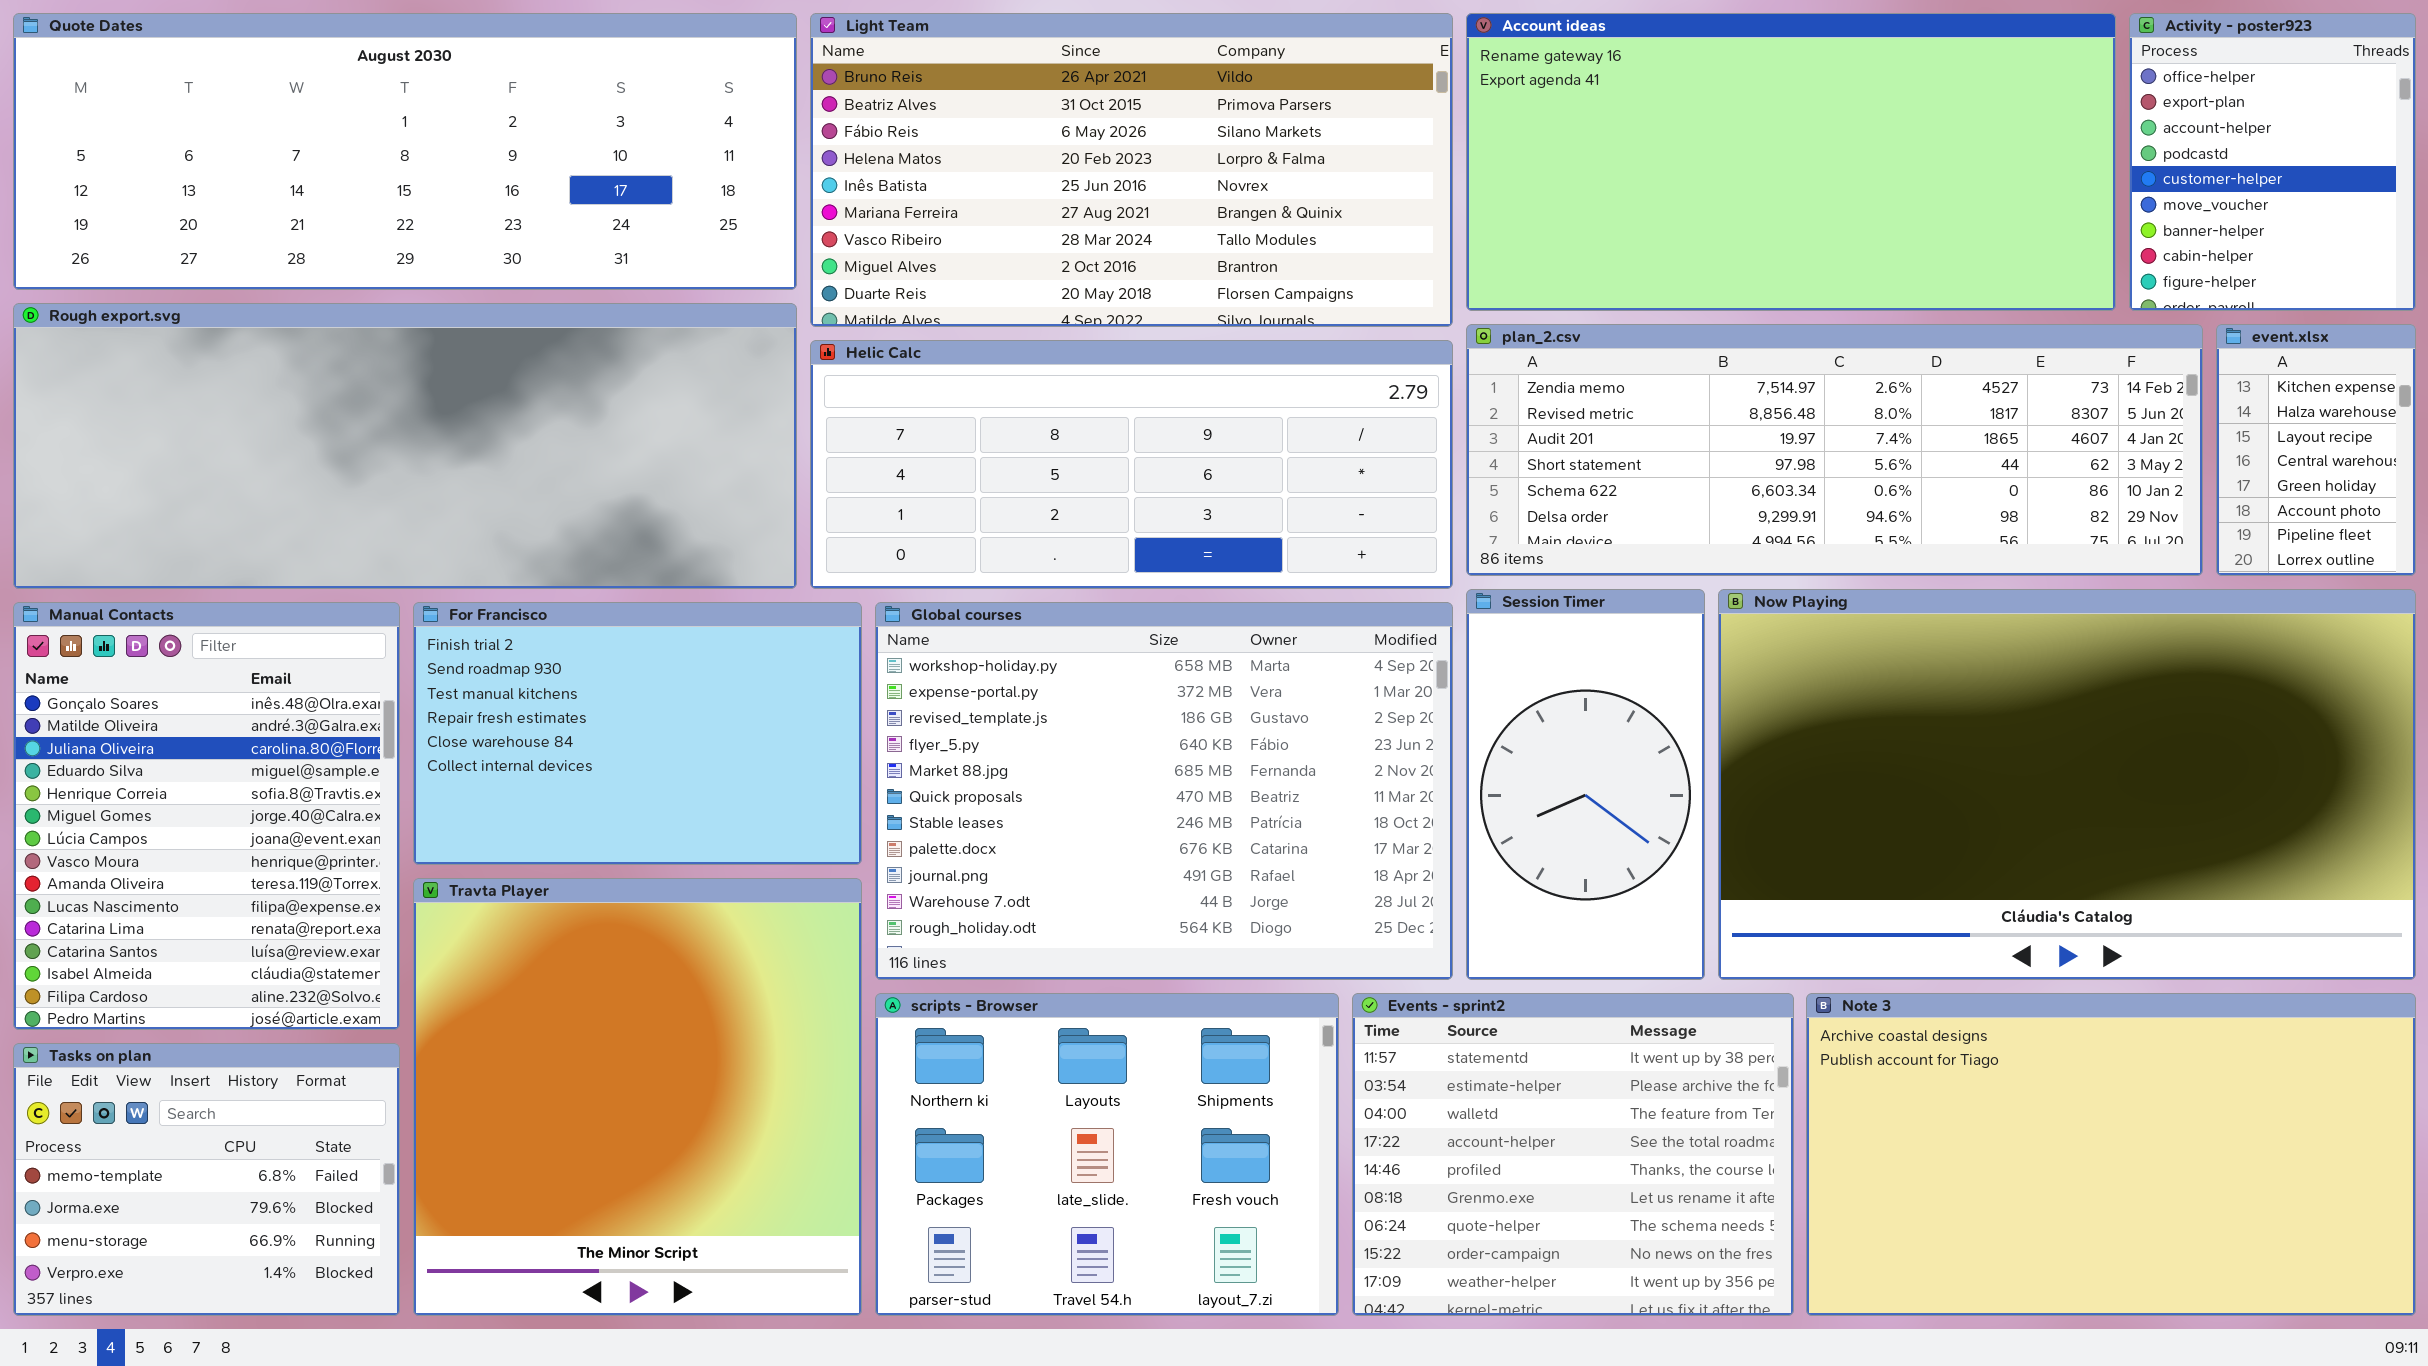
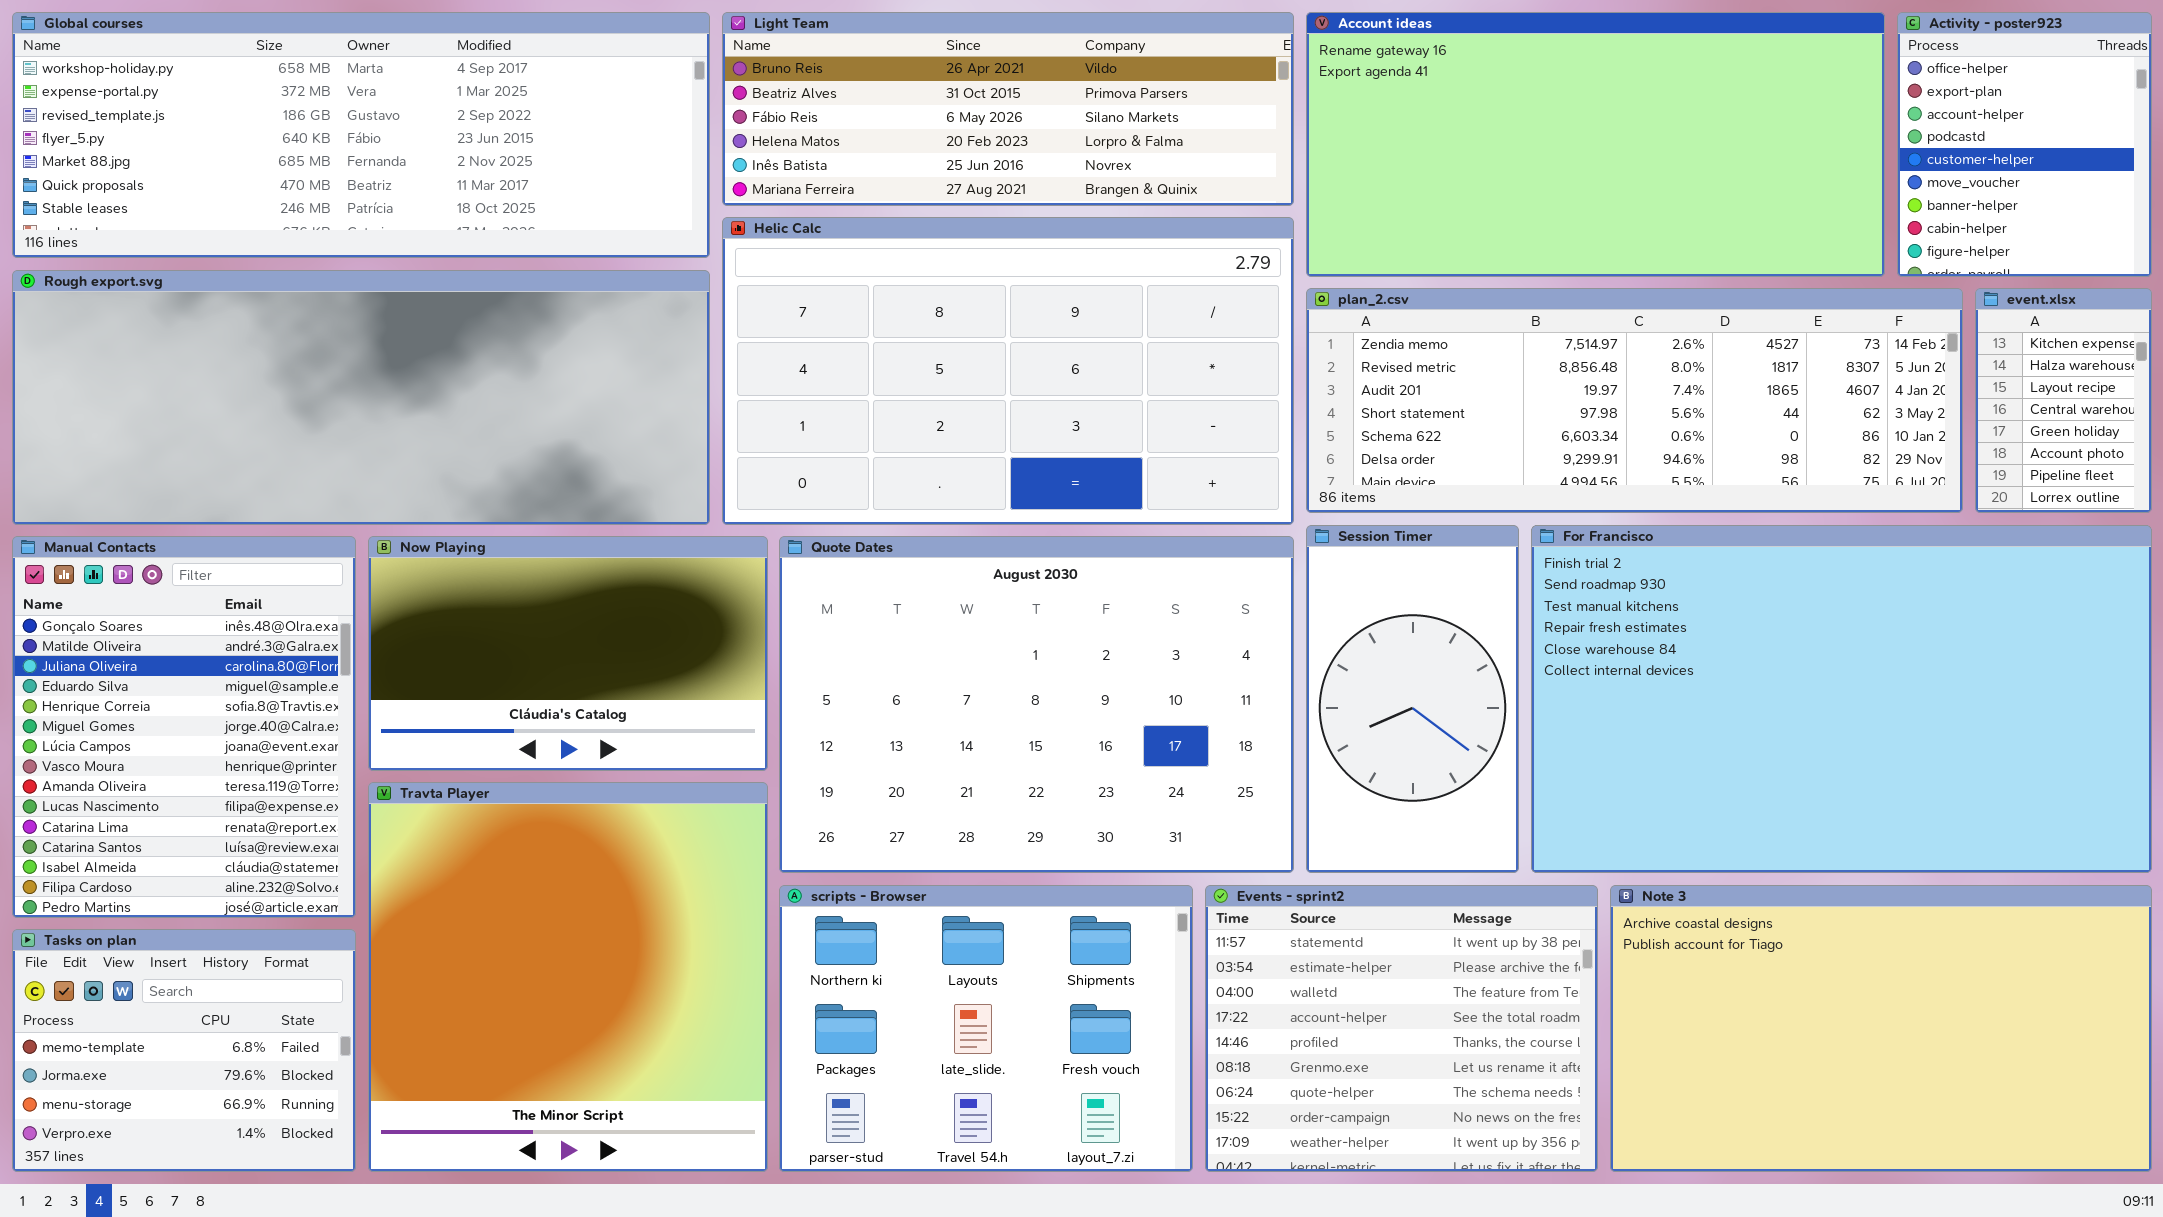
Quote Dates: [13,13,797,290] -> [779,536,1294,873], moved, resized
Light Team: [810,13,1453,327] -> [722,12,1294,206], resized
Helic Calc: [810,340,1453,589] -> [722,217,1294,525], resized
Now Playing: [1718,589,2416,980] -> [368,536,768,771], moved, resized
For Francisco: [413,602,862,865] -> [1531,525,2152,873], moved, resized
Global courses: [875,602,1453,980] -> [12,12,710,258], moved, resized

